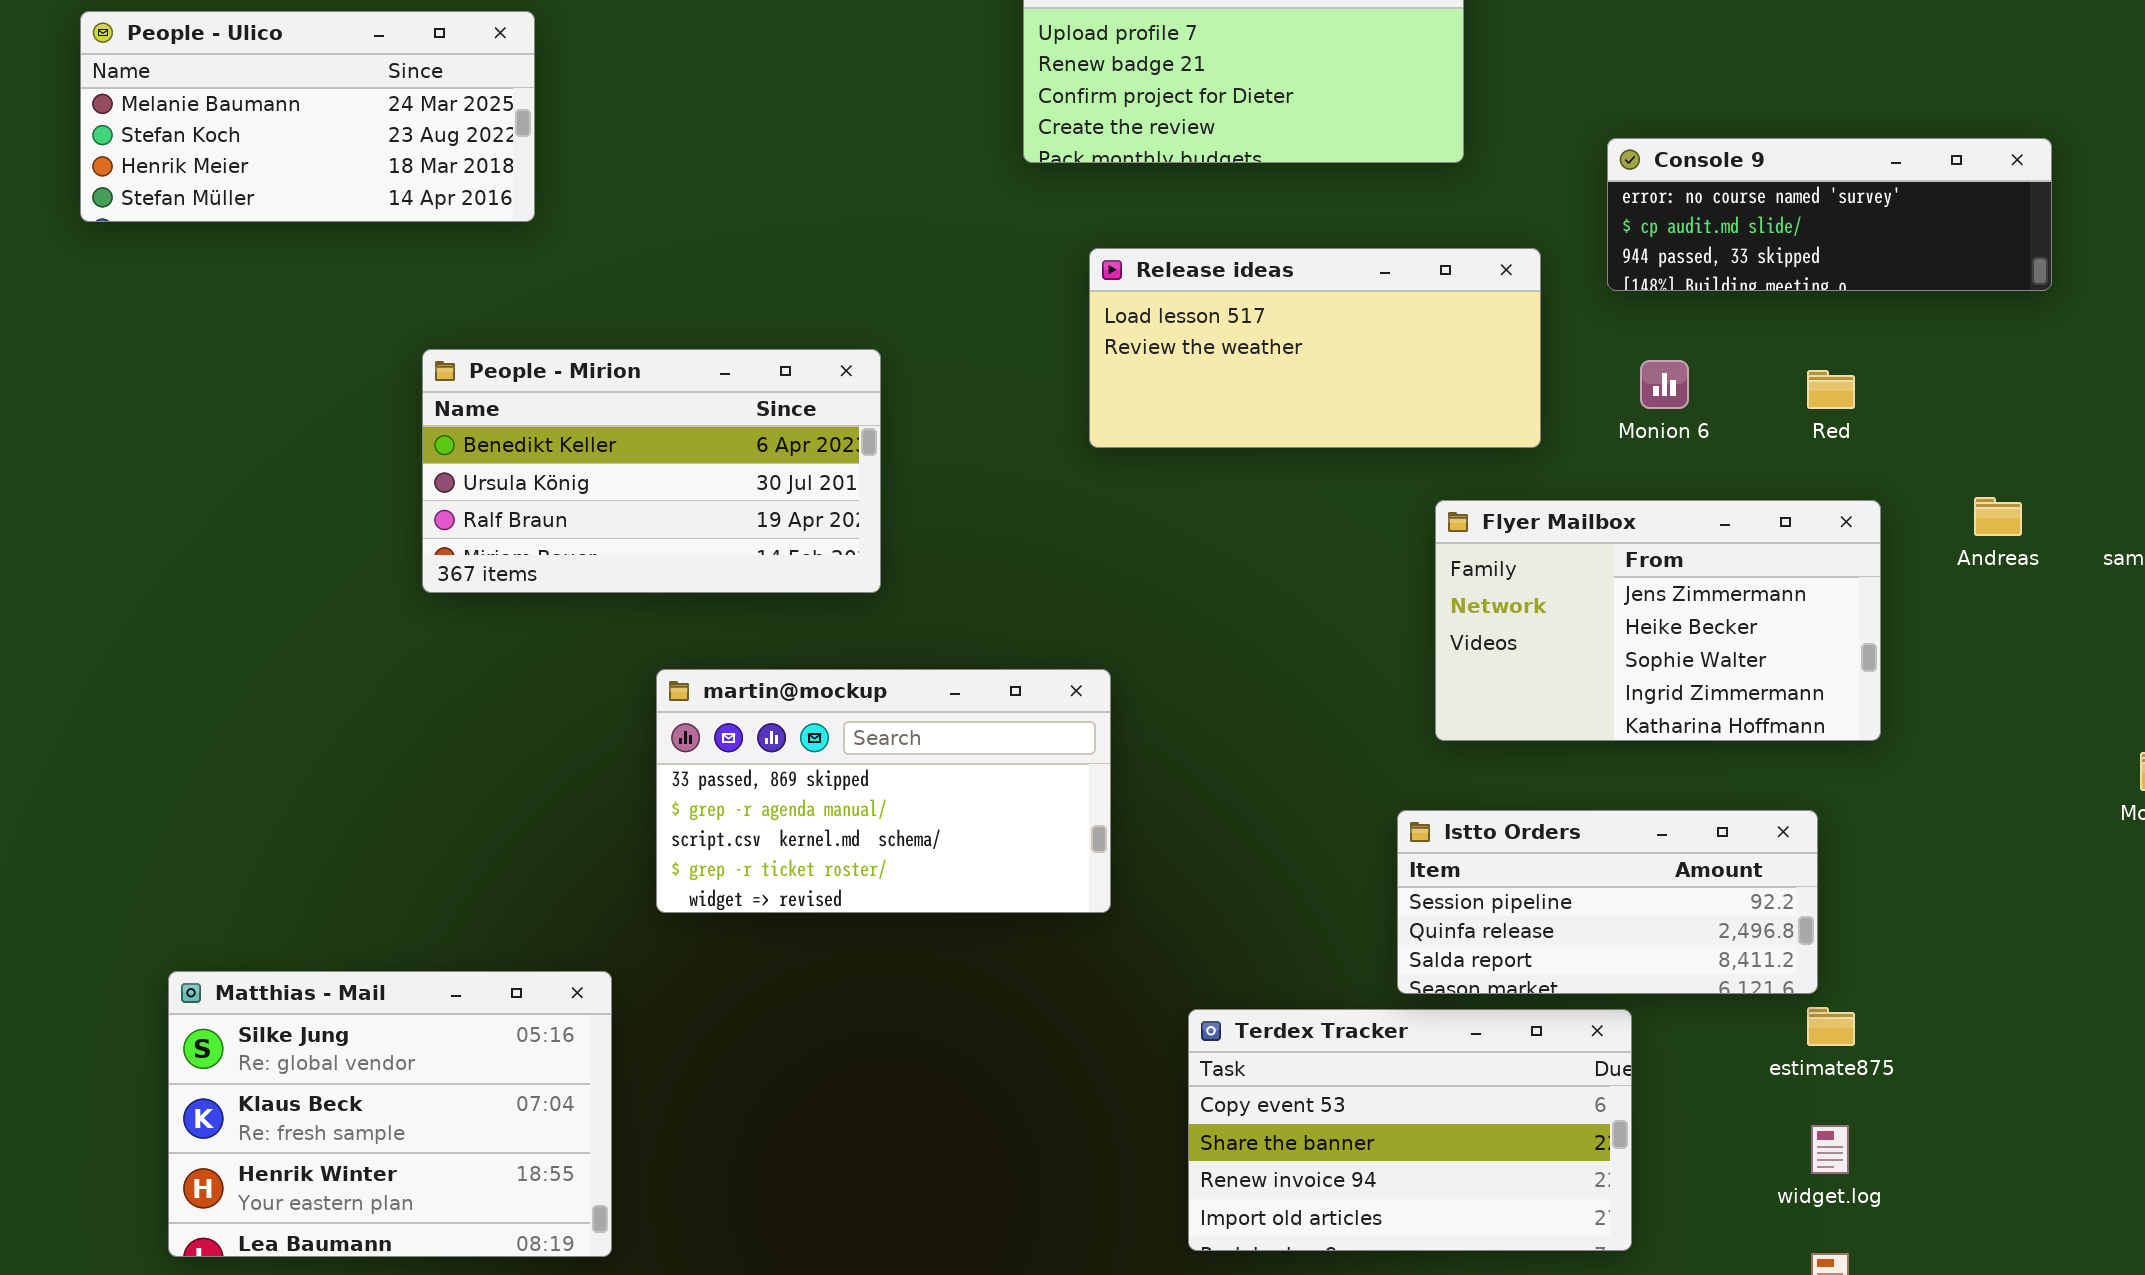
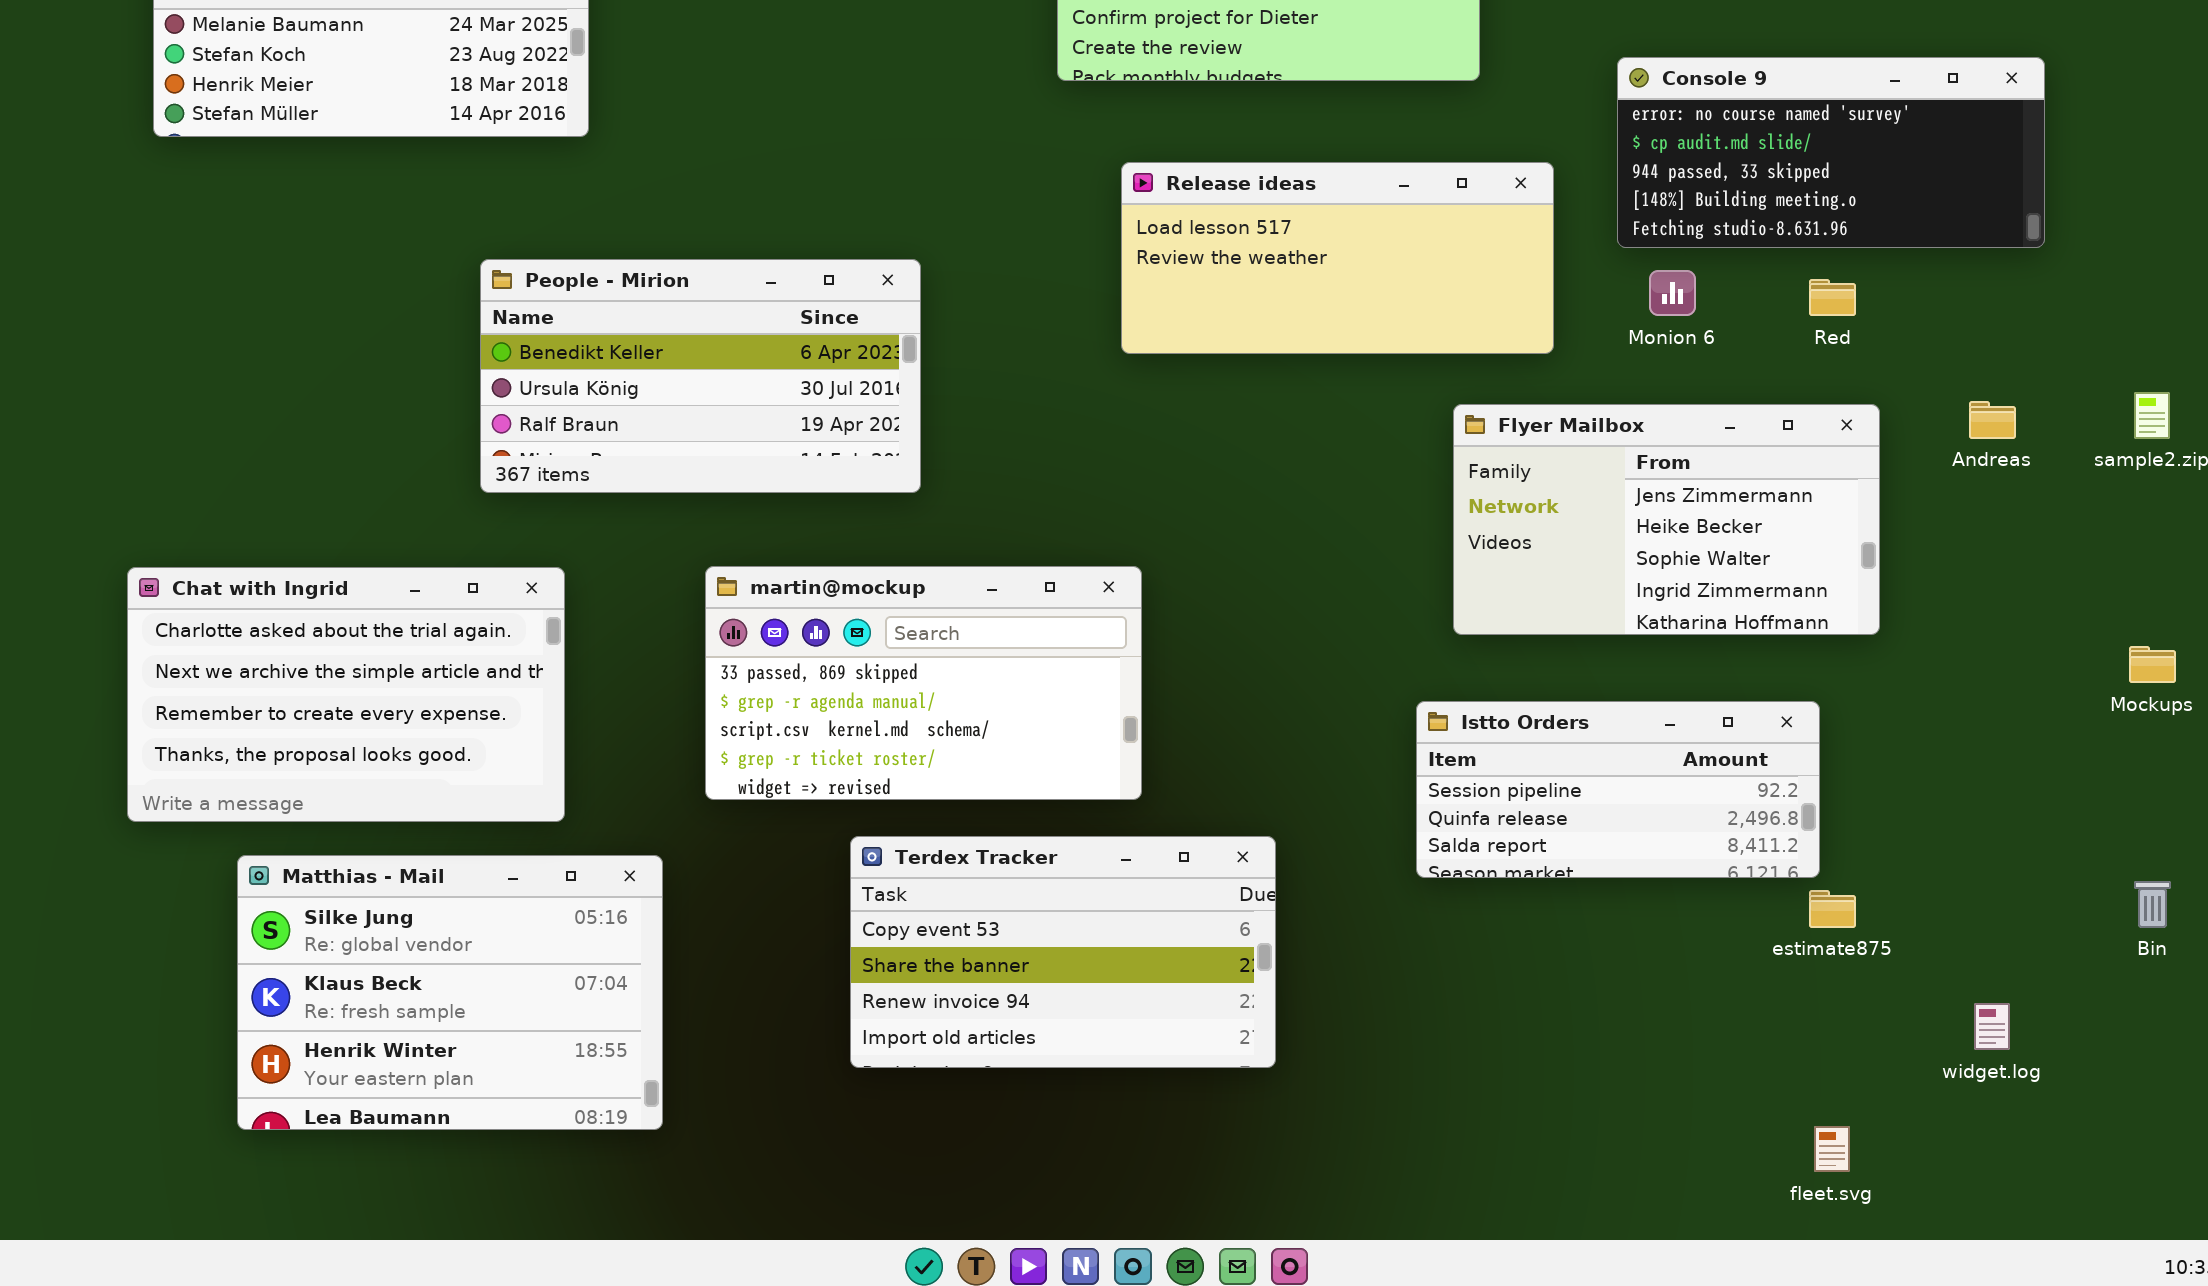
Console 9: [1607,138,2052,291] -> [1617,57,2045,248], resized
Chat with Ingrid: none -> [127,567,565,822], opened
Terdex Tracker: [1188,1009,1632,1251] -> [850,836,1276,1068], moved
widget.log: [1811,1125,1849,1174] -> [1974,1003,2010,1050], moved

